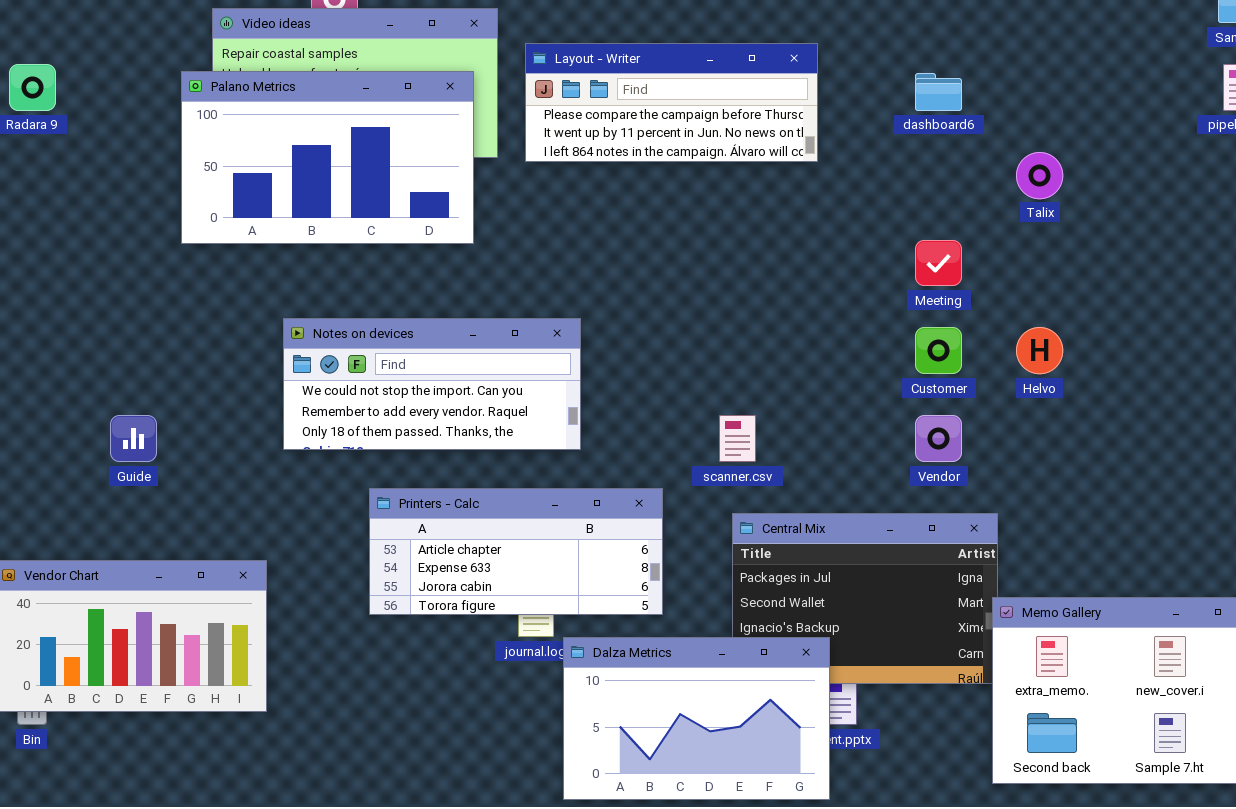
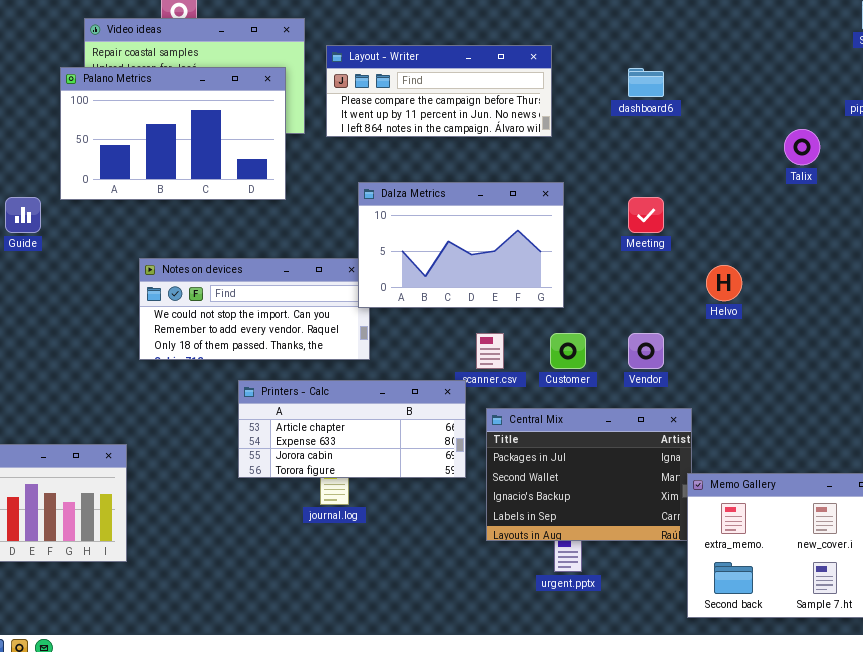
Talix: [1016,152,1063,199] -> [784,129,820,165], moved
Customer: [915,327,962,374] -> [550,333,586,369], moved
Guide: [110,415,157,462] -> [5,197,41,233], moved
Printers - Calc: [369,488,663,615] -> [238,380,466,478], moved
Dalza Metrics: [563,637,830,800] -> [358,182,564,308], moved

